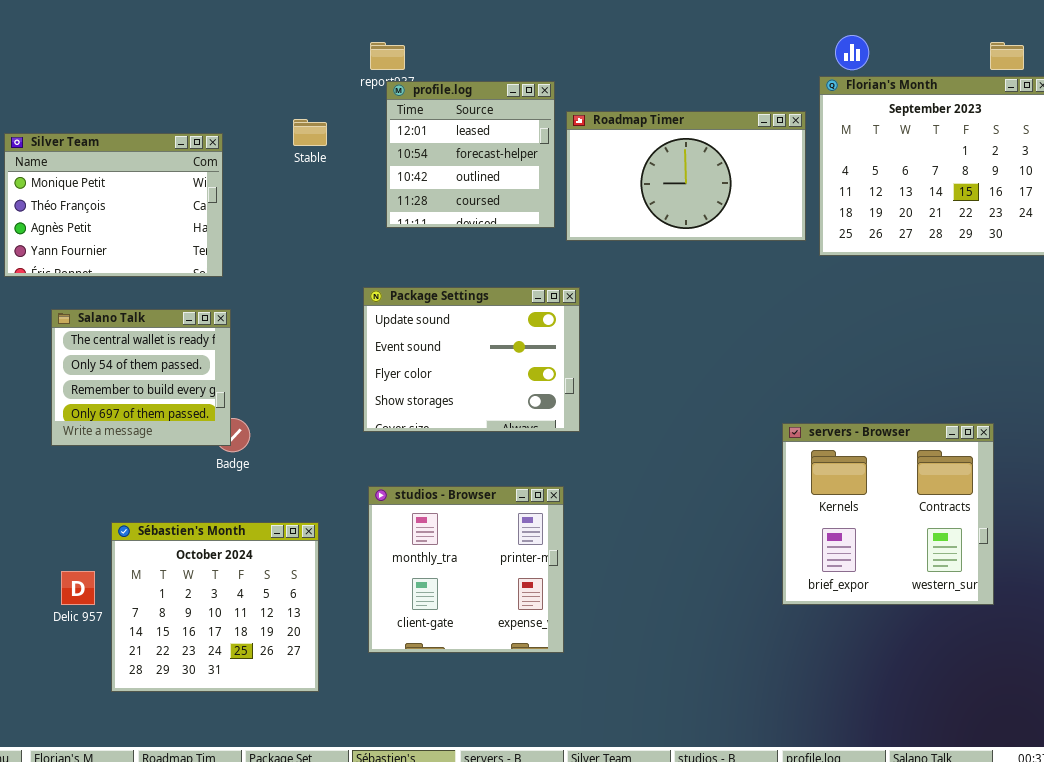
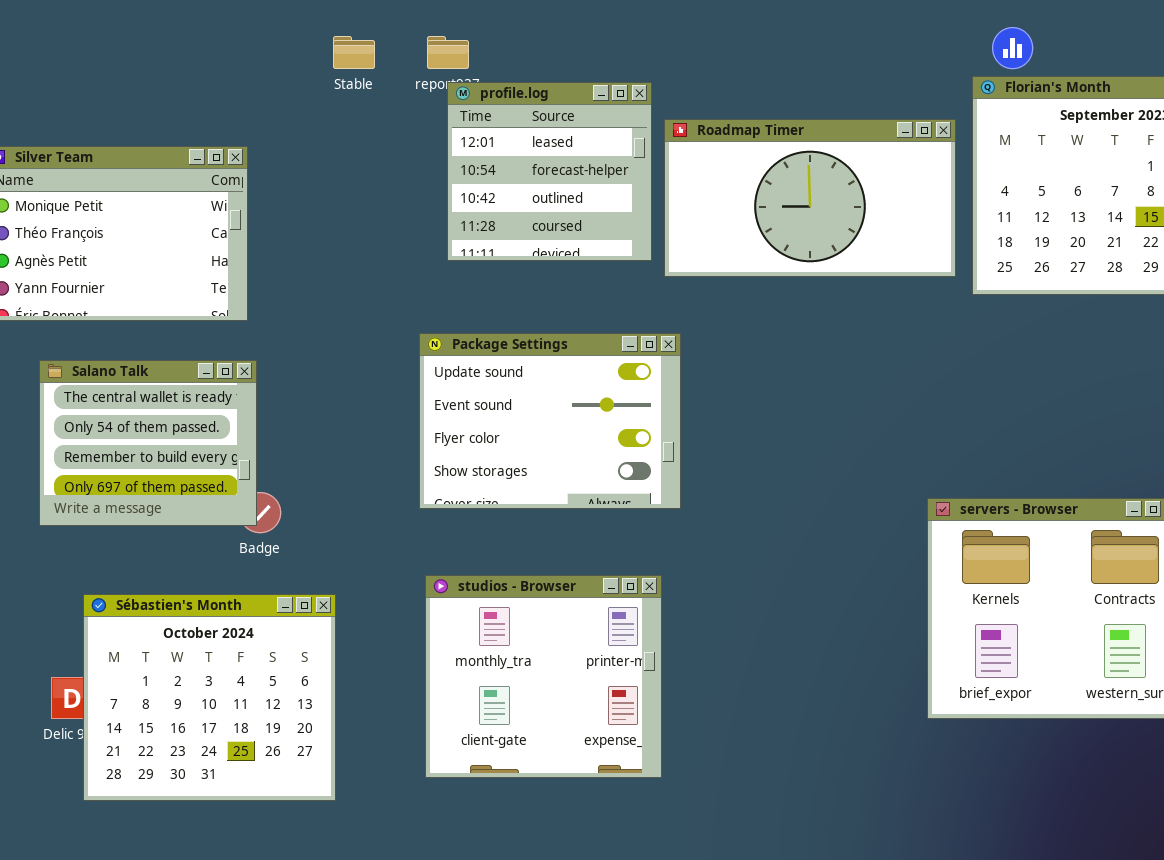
Stable: [293,119,327,146] -> [333,36,375,69], moved
Sébastien's Month: [111,522,319,692] -> [83,594,336,801], moved

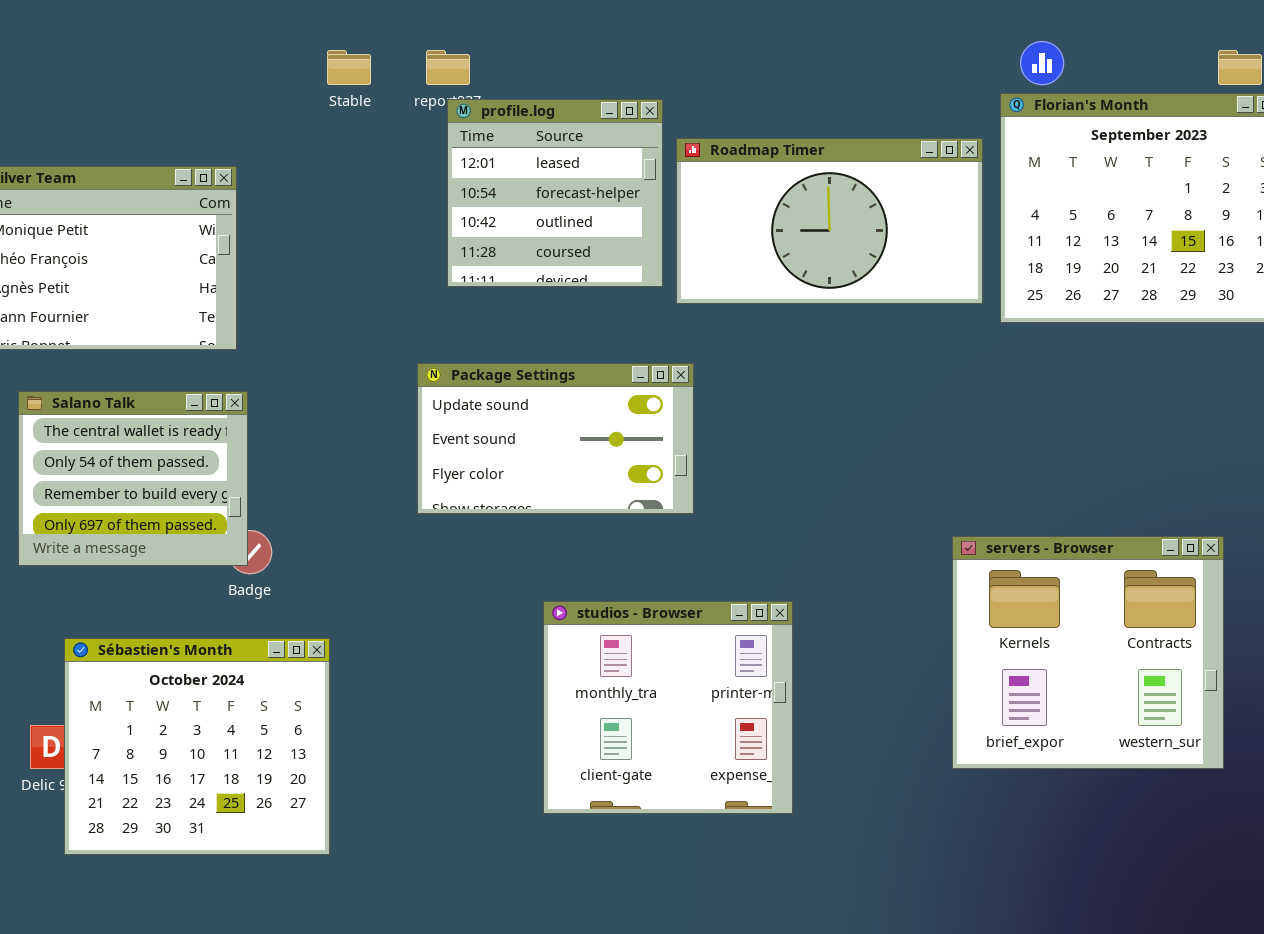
Package Settings: [419,333,681,509] -> [417,363,694,514], resized
studios - Browser: [425,575,662,778] -> [543,601,793,814], moved

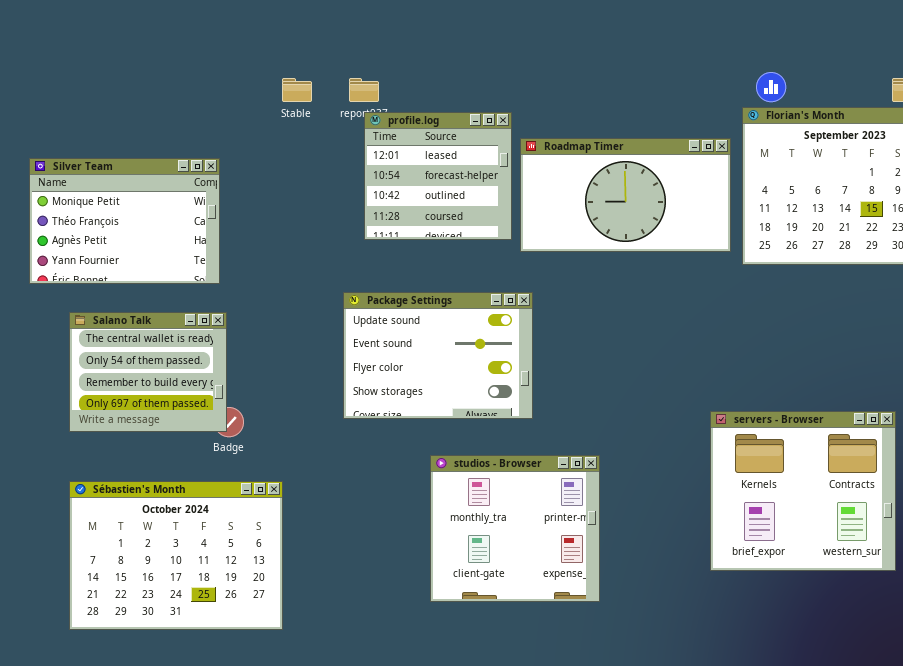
Package Settings: [417,363,694,514] -> [343,292,533,419], resized
Sébastien's Month: [64,638,330,855] -> [69,481,283,630], resized

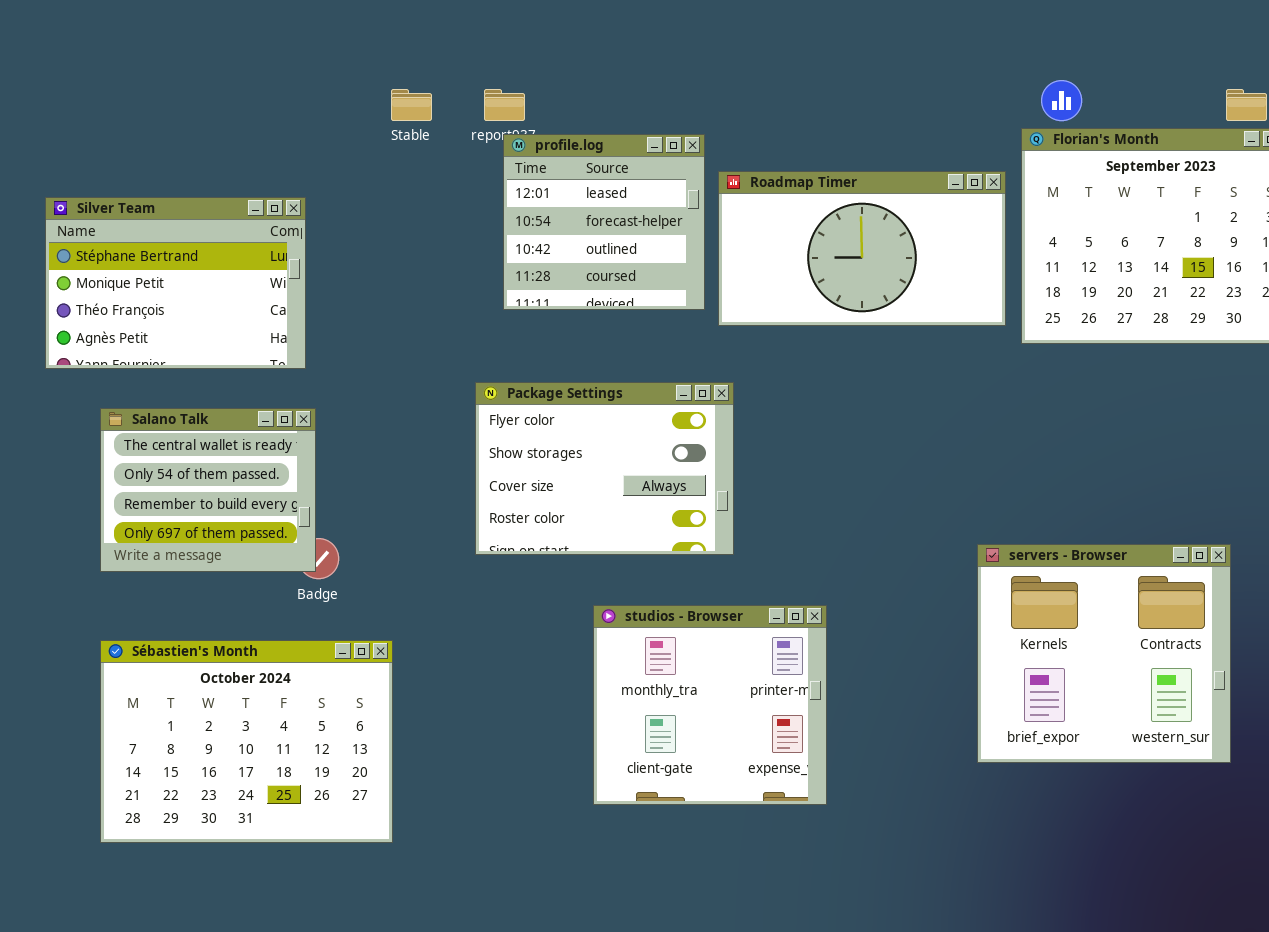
Silver Team: [29,158,220,284] -> [45,197,306,369], scrolled up 1 row
Package Settings: [343,292,533,419] -> [475,382,734,555], scrolled down 2 rows

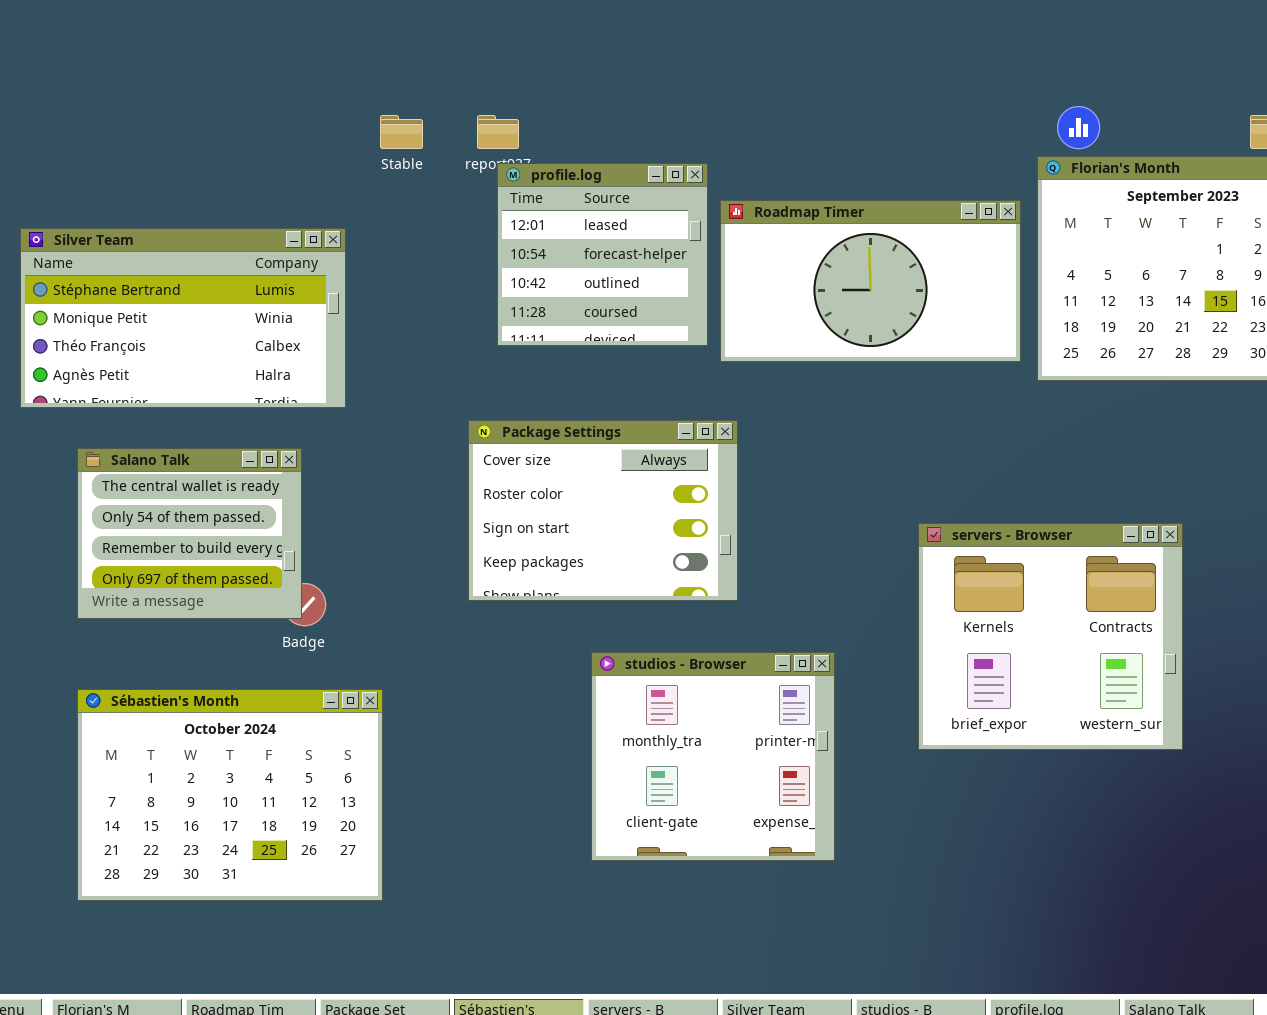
Silver Team: [45,197,306,369] -> [20,228,346,408], resized
Package Settings: [475,382,734,555] -> [468,420,738,601], scrolled down 2 rows
servers - Browser: [977,544,1231,763] -> [918,523,1183,750], moved

